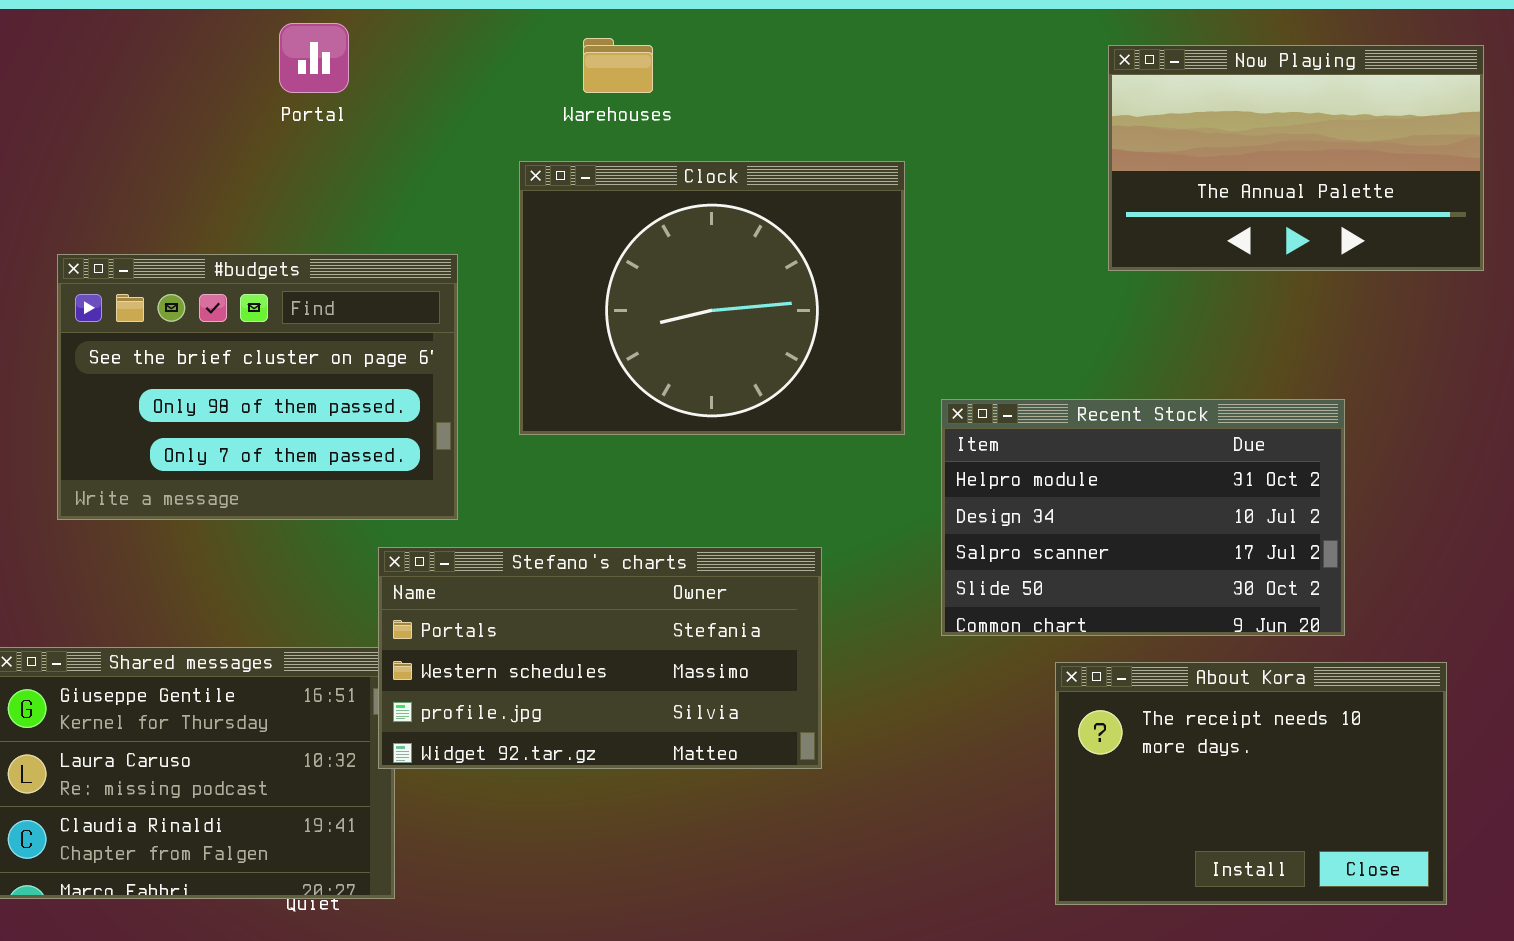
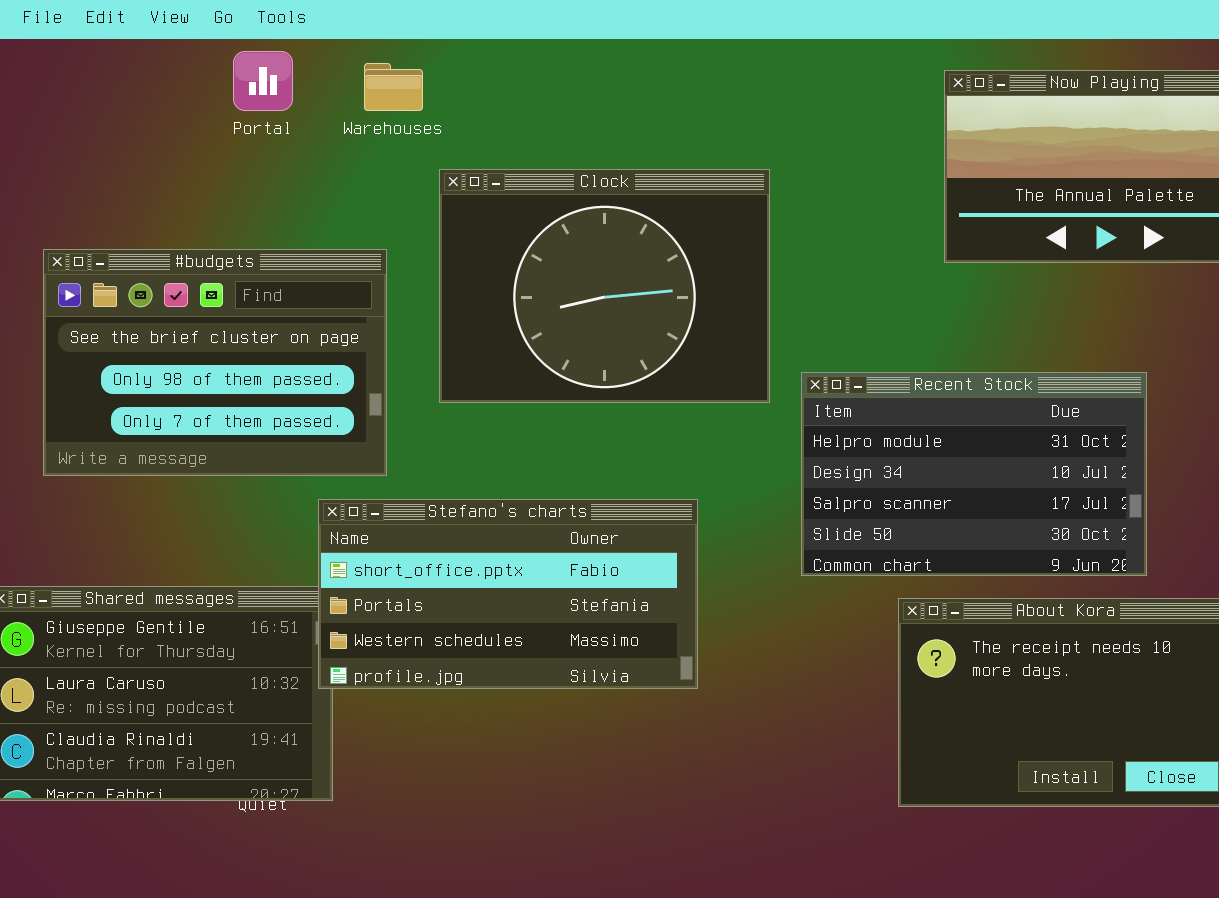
Warehouses: [583,38,653,93] -> [364,63,423,111], moved
Stefano's charts: [378,547,822,769] -> [318,499,698,689], scrolled up 1 row

